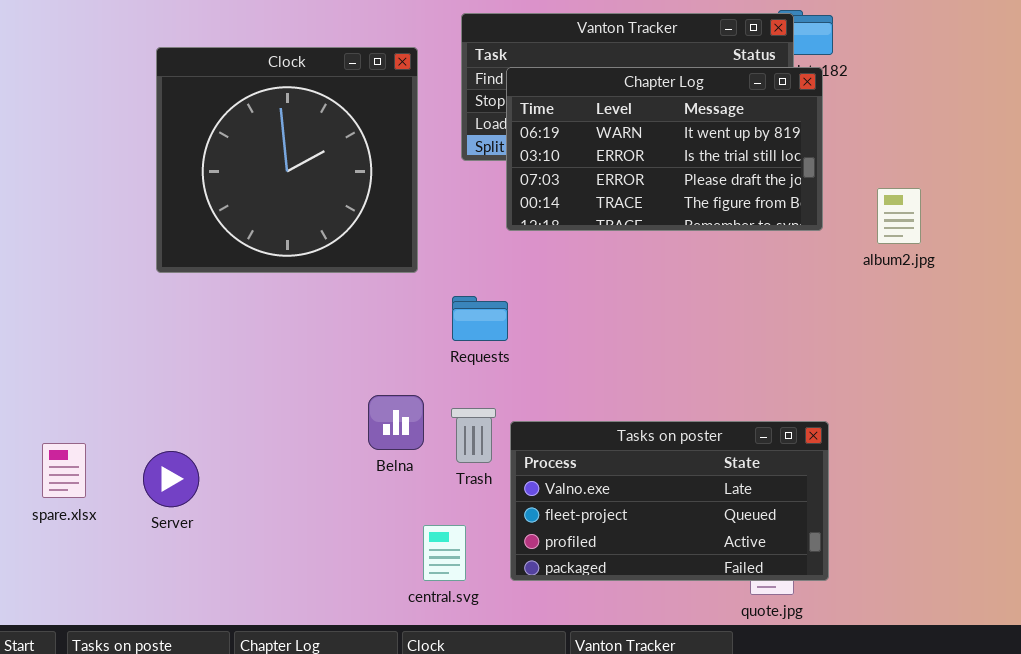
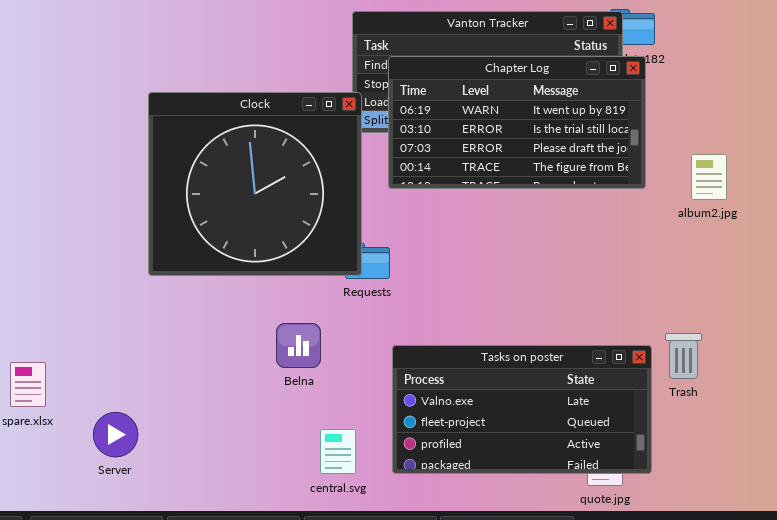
Clock: [156,47,418,273] -> [148,92,362,276], moved
Trash: [451,408,496,463] -> [665,333,702,379], moved
Server: [143,451,199,507] -> [93,412,138,457], moved

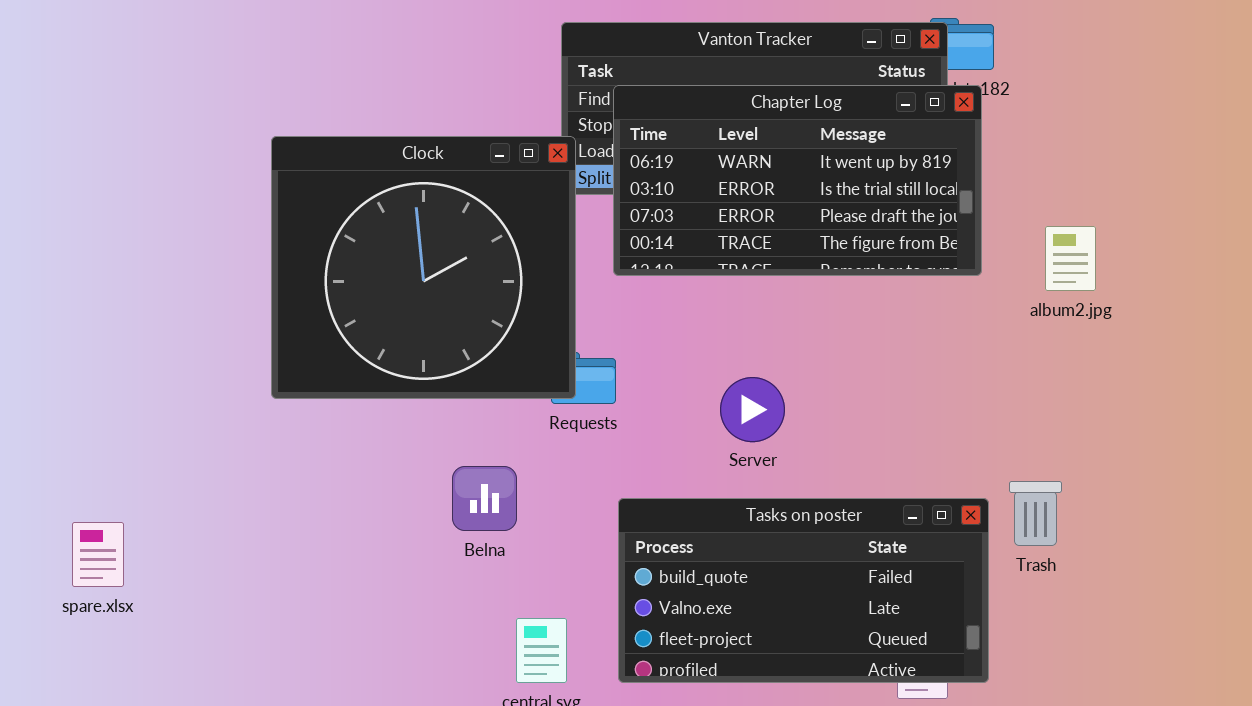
Tasks on poster: [392,345,652,474] -> [618,498,989,683], scrolled up 1 row
Server: [93,412,138,457] -> [720,377,785,442], moved

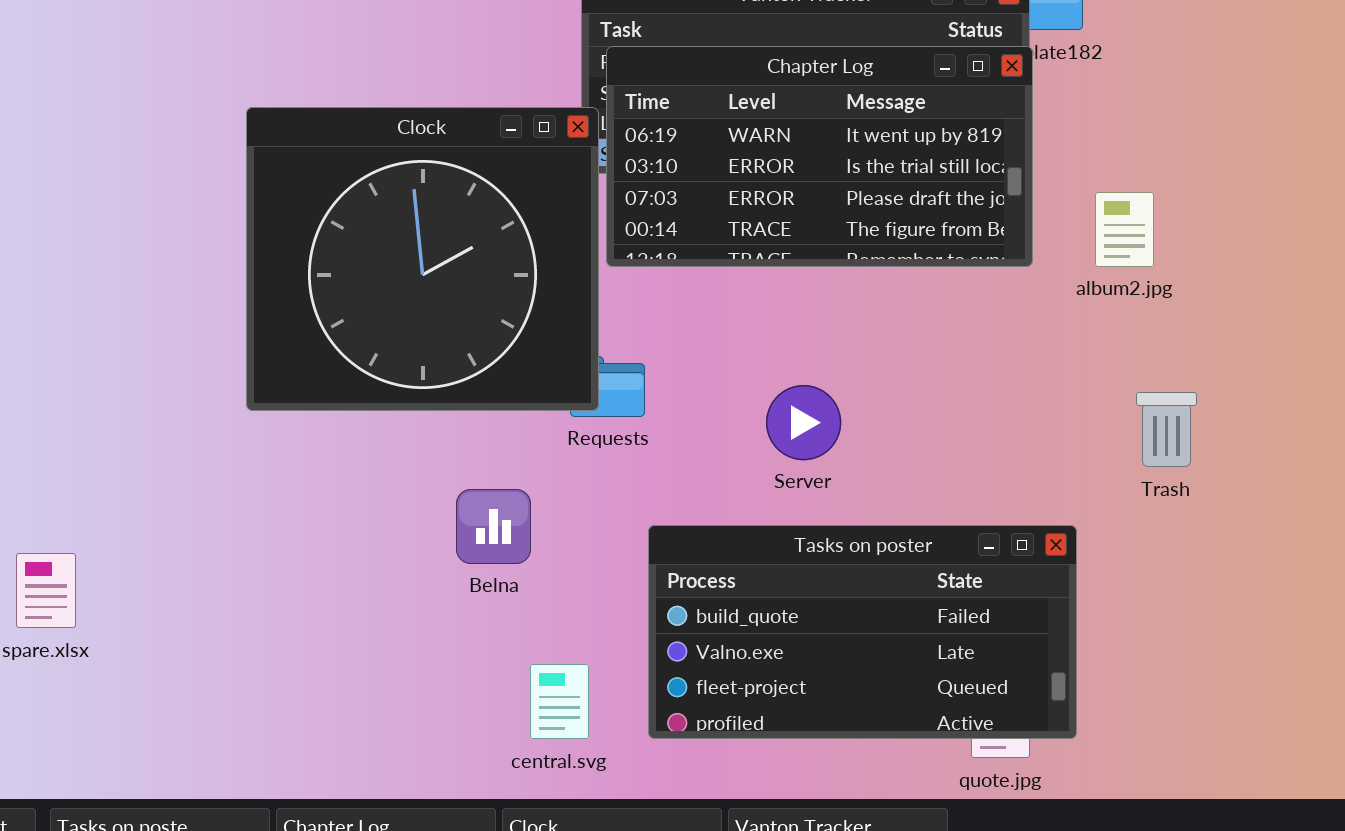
Chapter Log: [613,85,982,276] -> [606,46,1033,267], moved
album2.jpg: [1045,226,1096,291] -> [1095,192,1154,267], moved
Trash: [1009,481,1062,546] -> [1136,392,1197,467], moved

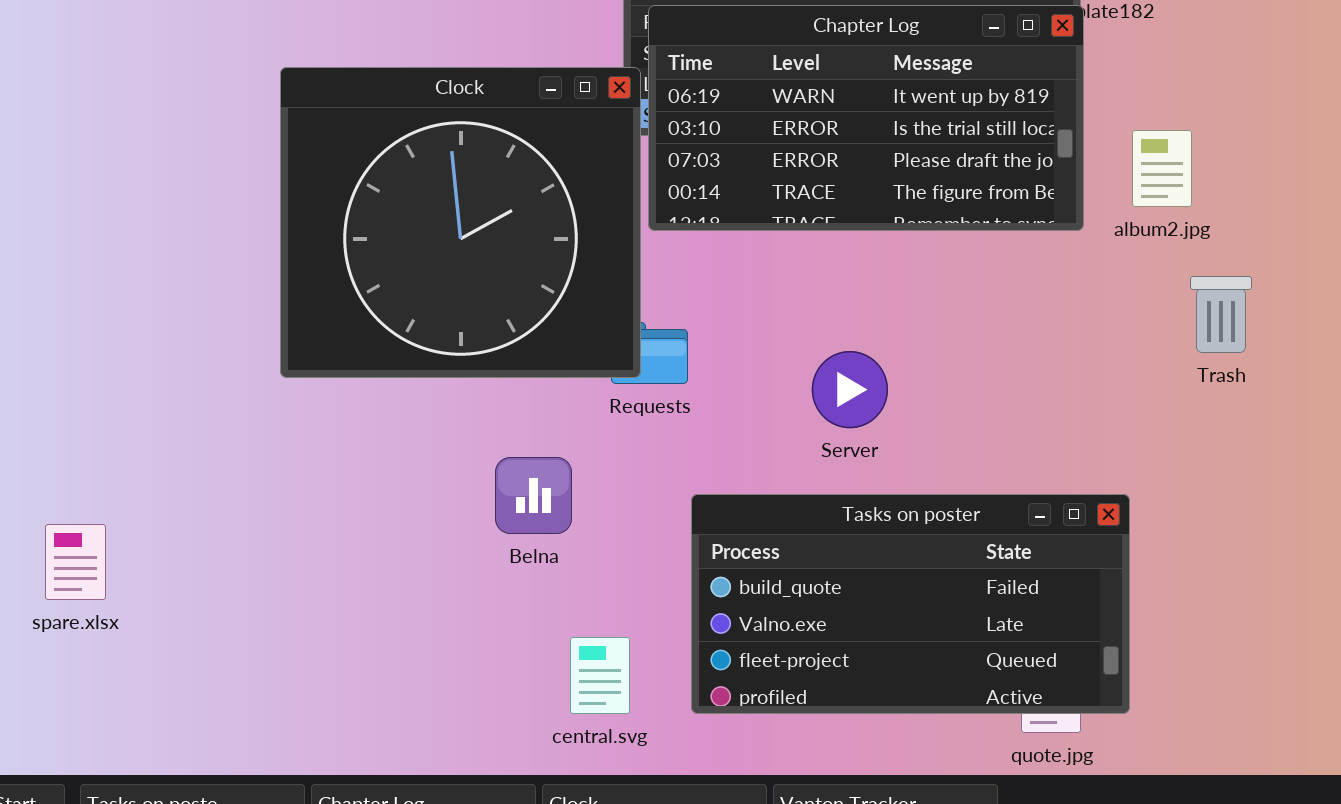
album2.jpg: [1095,192,1154,267] -> [1132,130,1192,207], moved
Trash: [1136,392,1197,467] -> [1190,276,1252,353], moved

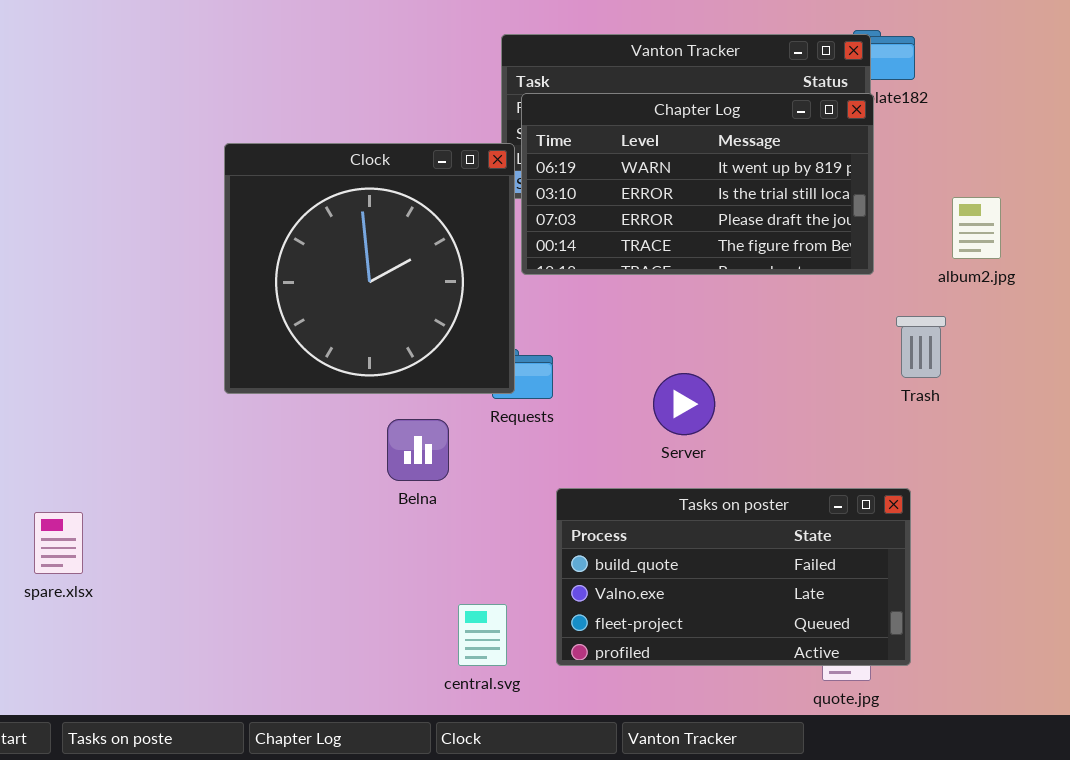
album2.jpg: [1132,130,1192,207] -> [952,197,1001,259], moved
Trash: [1190,276,1252,353] -> [896,316,946,378], moved
Belna: [495,457,572,534] -> [387,419,449,481], moved

